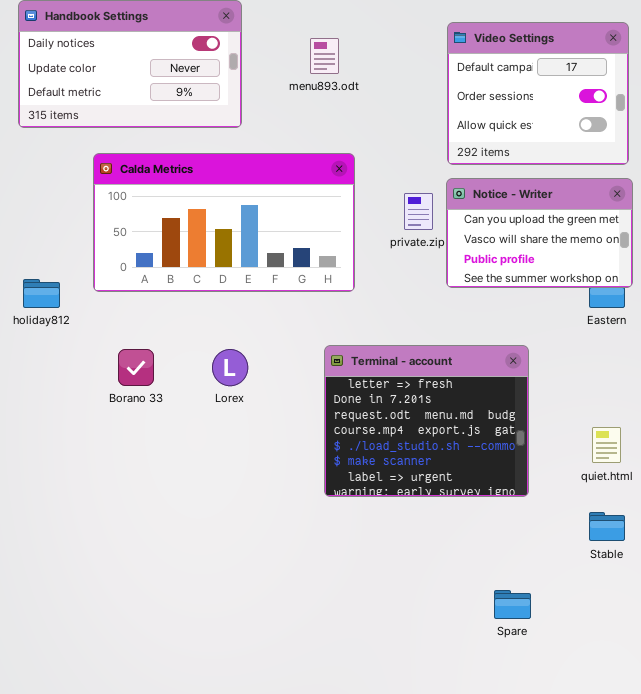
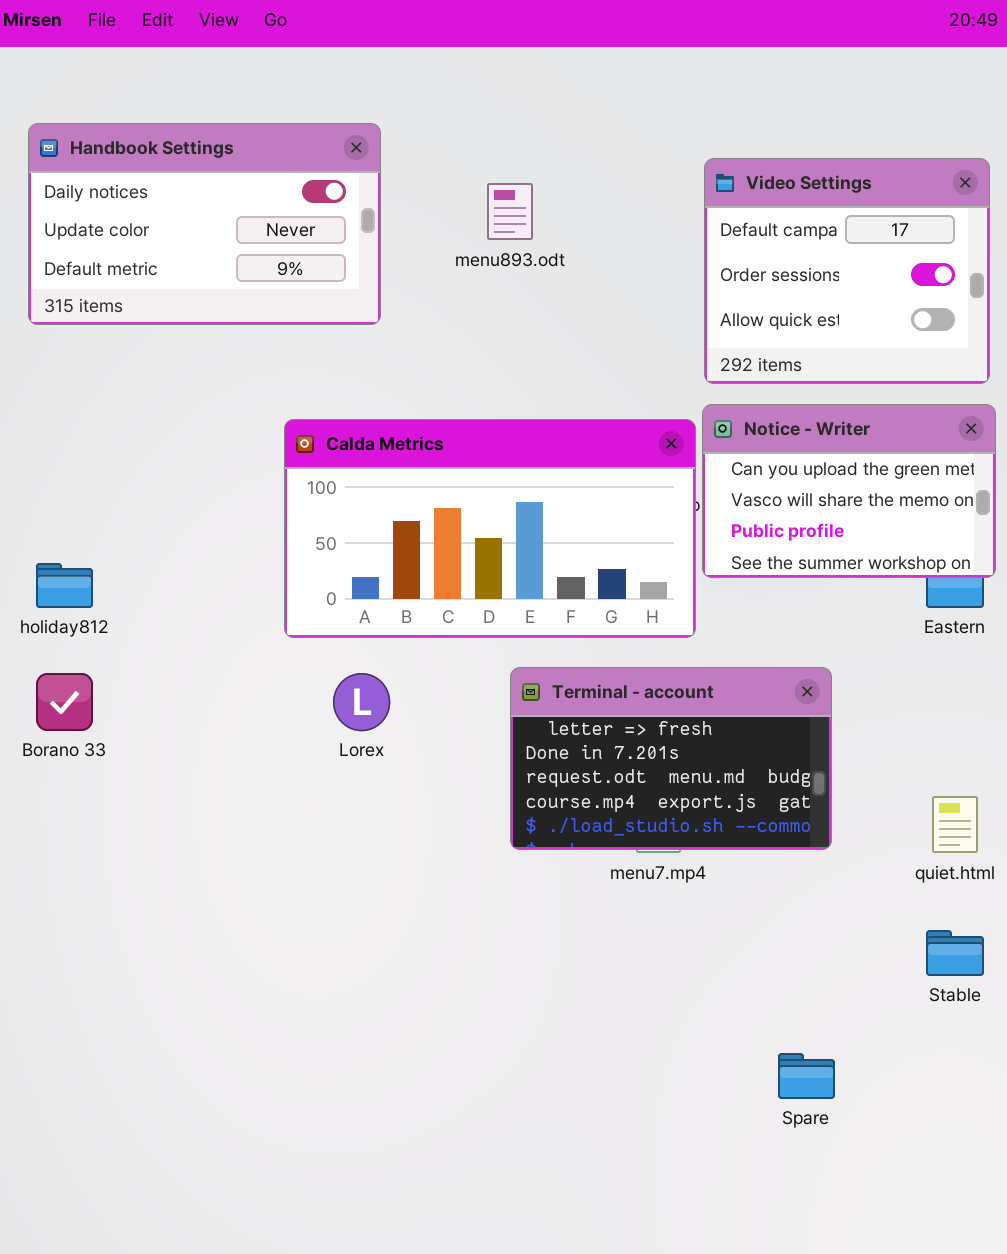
Calda Metrics: [93,153,355,292] -> [284,419,696,638], moved
Terminal - account: [324,345,529,497] -> [510,667,832,850], resized
Borano 33: [118,349,154,386] -> [36,673,93,731], moved

